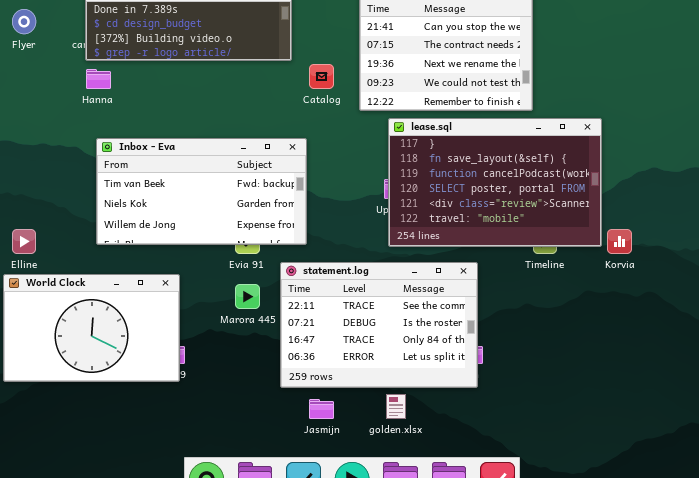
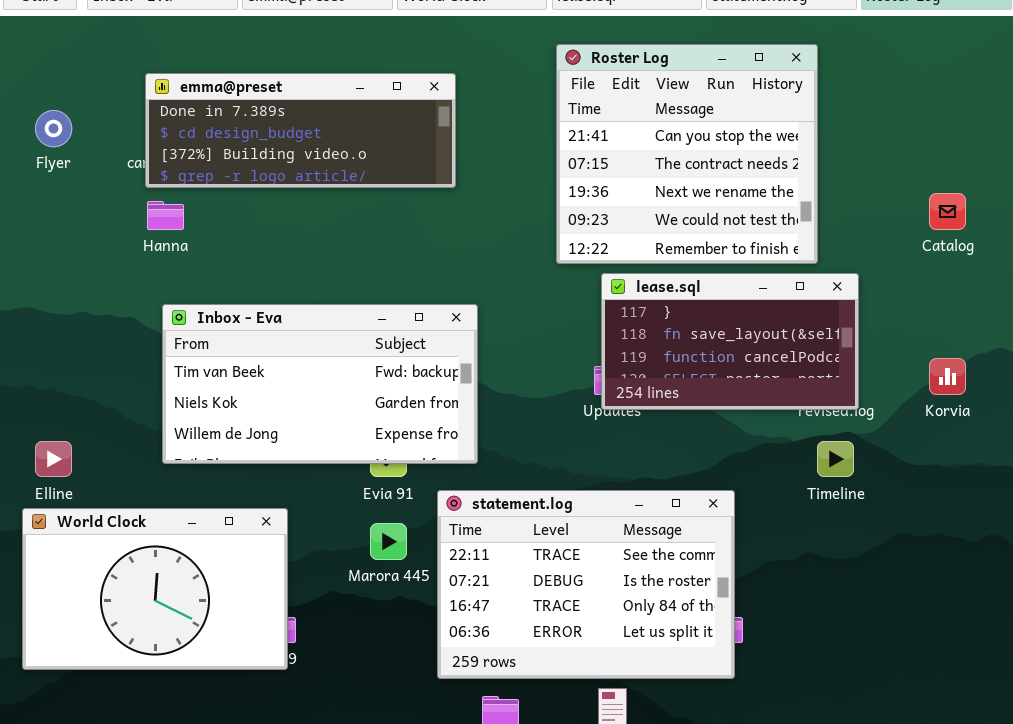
Catalog: [309,64,334,89] -> [929,193,966,230], moved
lease.sql: [388,118,602,247] -> [601,273,859,410], resized
Korvia: [607,229,632,254] -> [929,358,966,395], moved

